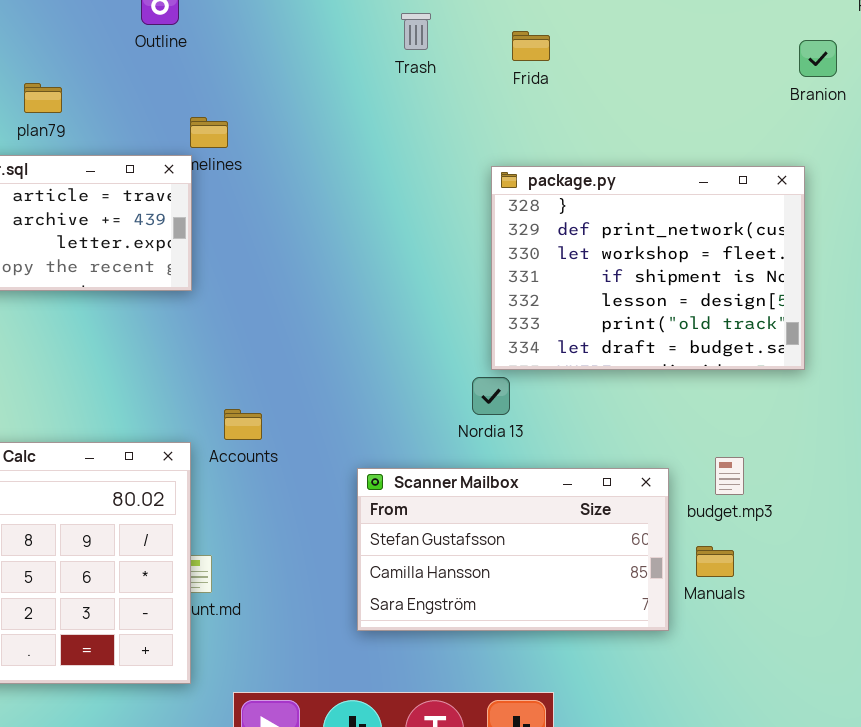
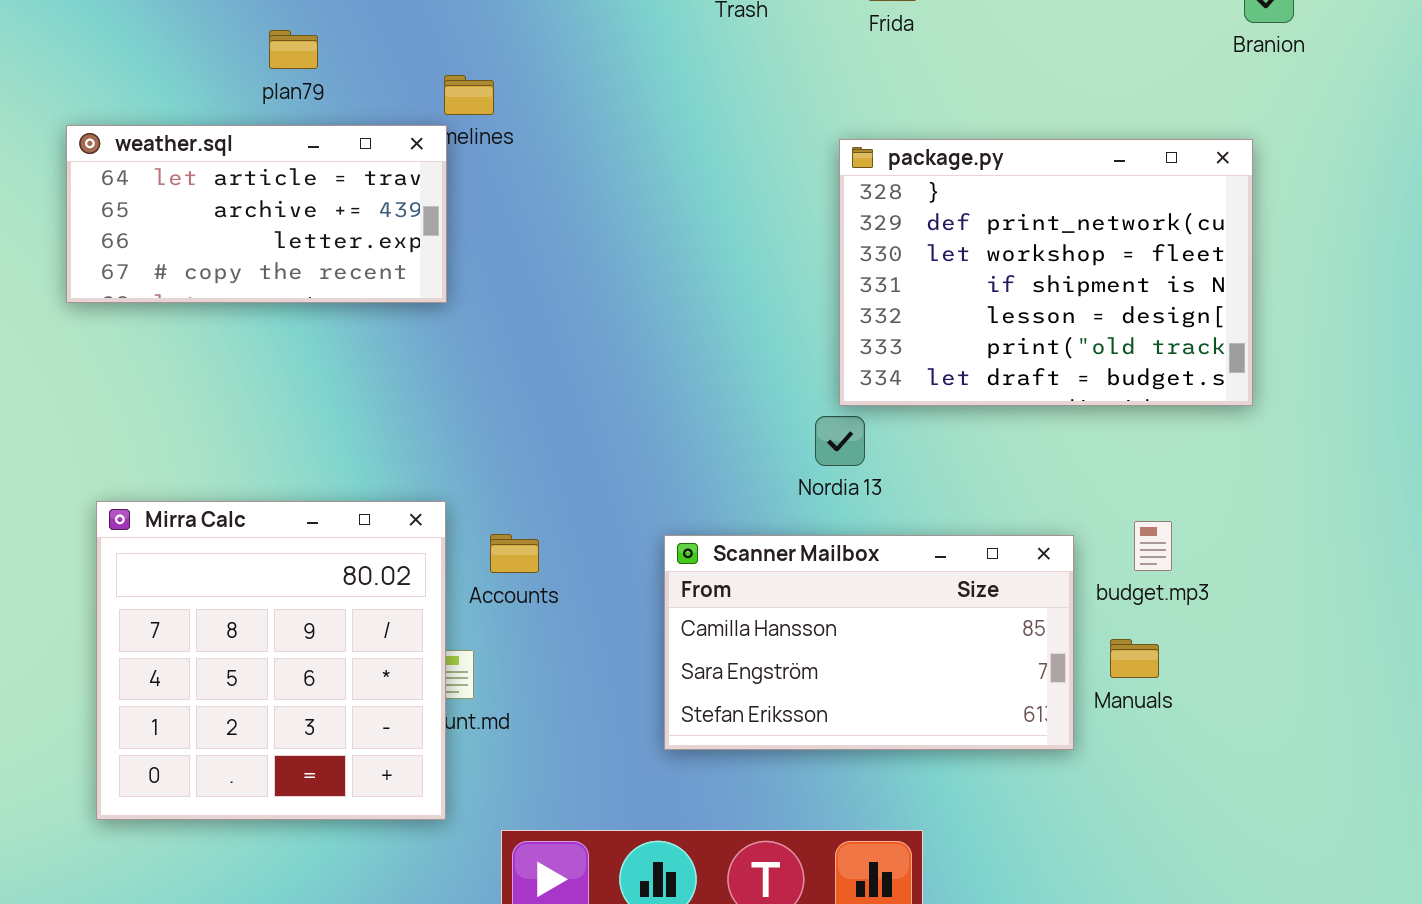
plan79: [24,83,62,113] -> [269,30,318,69], moved
Accounts: [224,409,262,440] -> [490,534,539,573], moved
Scanner Mailbox: [357,468,669,631] -> [664,535,1074,750], scrolled down 1 row

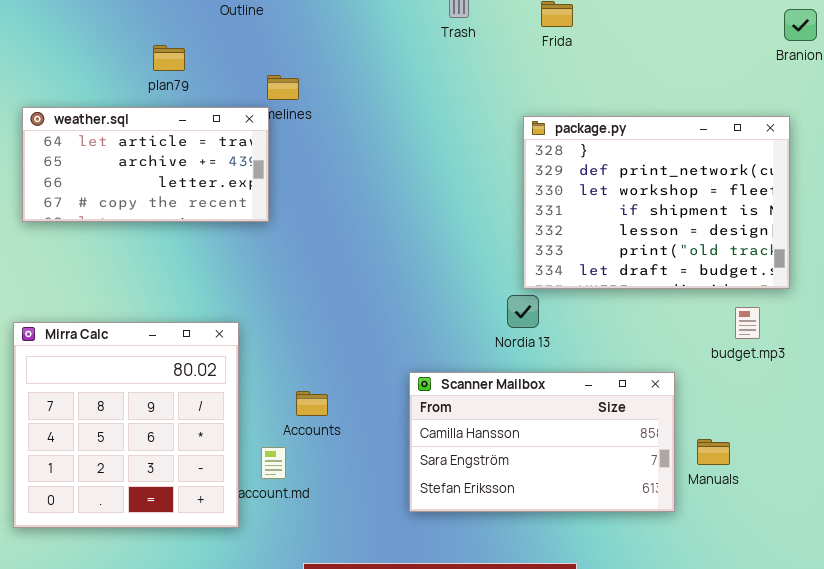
Mirra Calc: [96,501,446,820] -> [13,322,239,528], moved
budget.mp3: [1134,521,1172,571] -> [735,307,760,339], moved
Accounts: [490,534,539,573] -> [296,391,328,416], moved

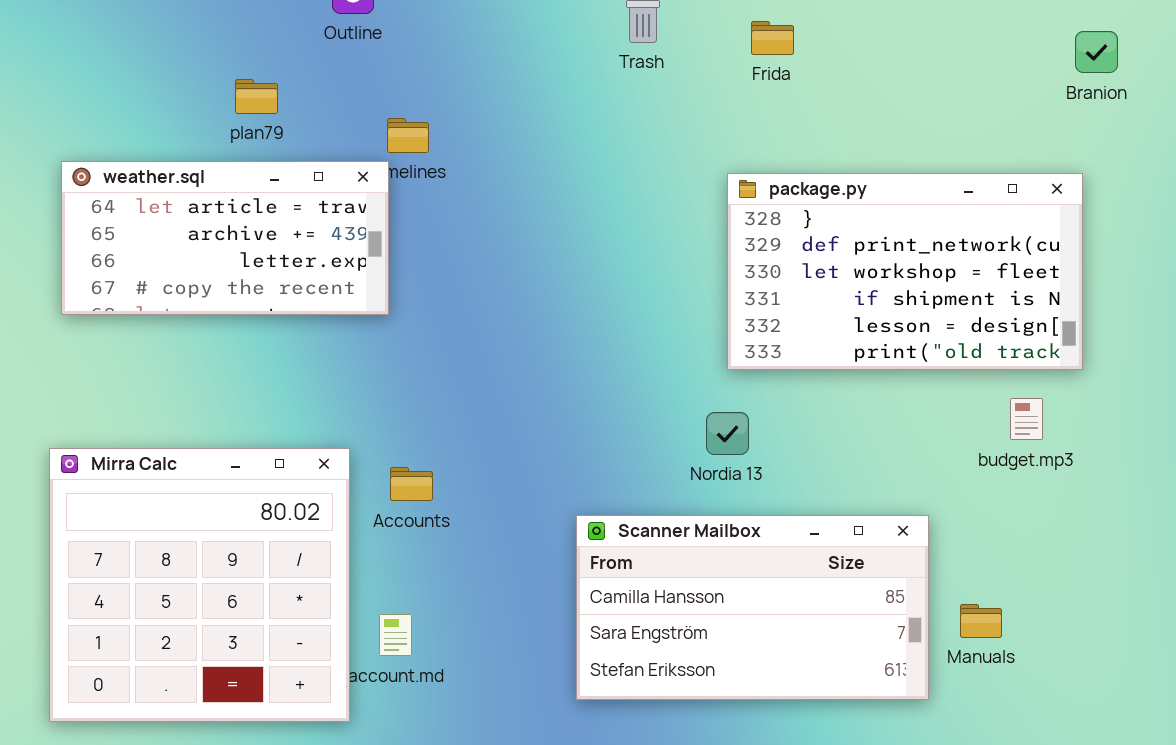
package.py: [523,116,790,289] -> [727,173,1083,370], resized
budget.mp3: [735,307,760,339] -> [1010,398,1043,440], moved
Accounts: [296,391,328,416] -> [390,467,433,501], moved

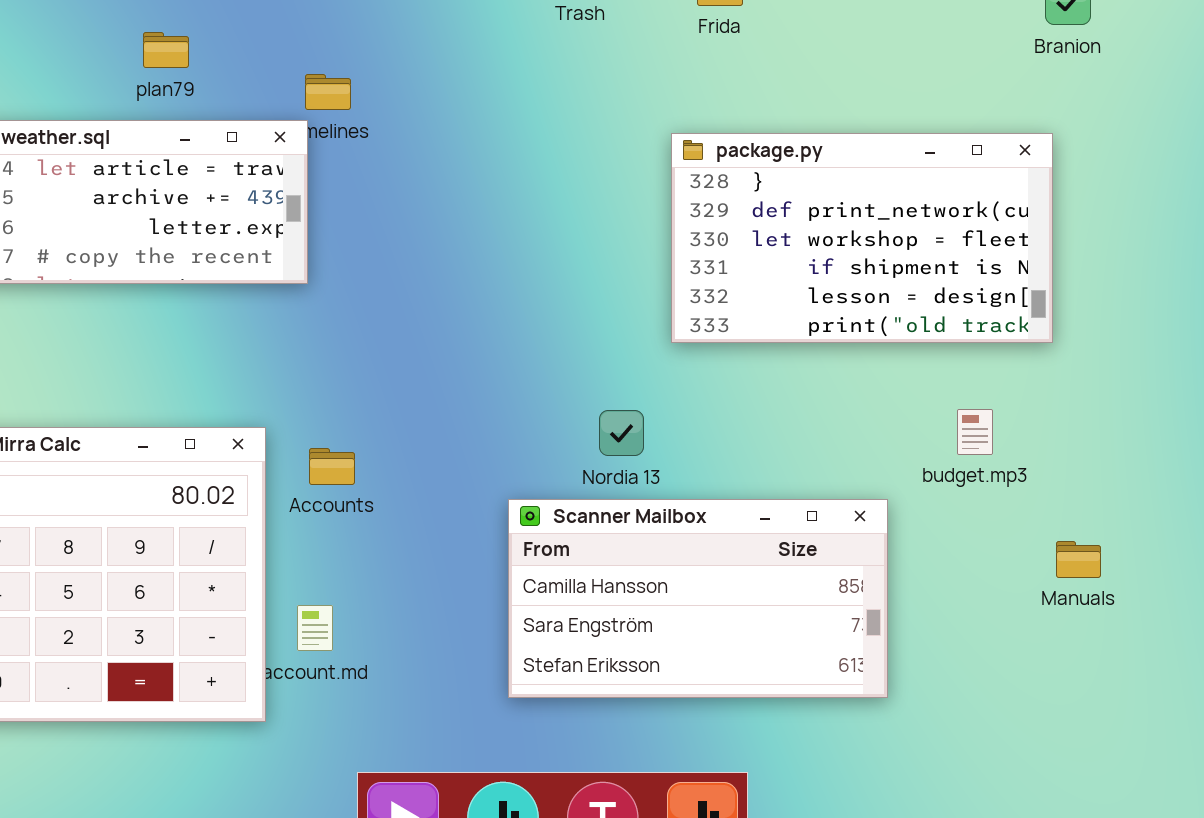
budget.mp3: [1010,398,1043,440] -> [957,409,993,455], moved
Nordia 13: [706,412,749,455] -> [599,410,644,456], moved
Manuals: [960,604,1002,638] -> [1056,541,1101,578], moved

